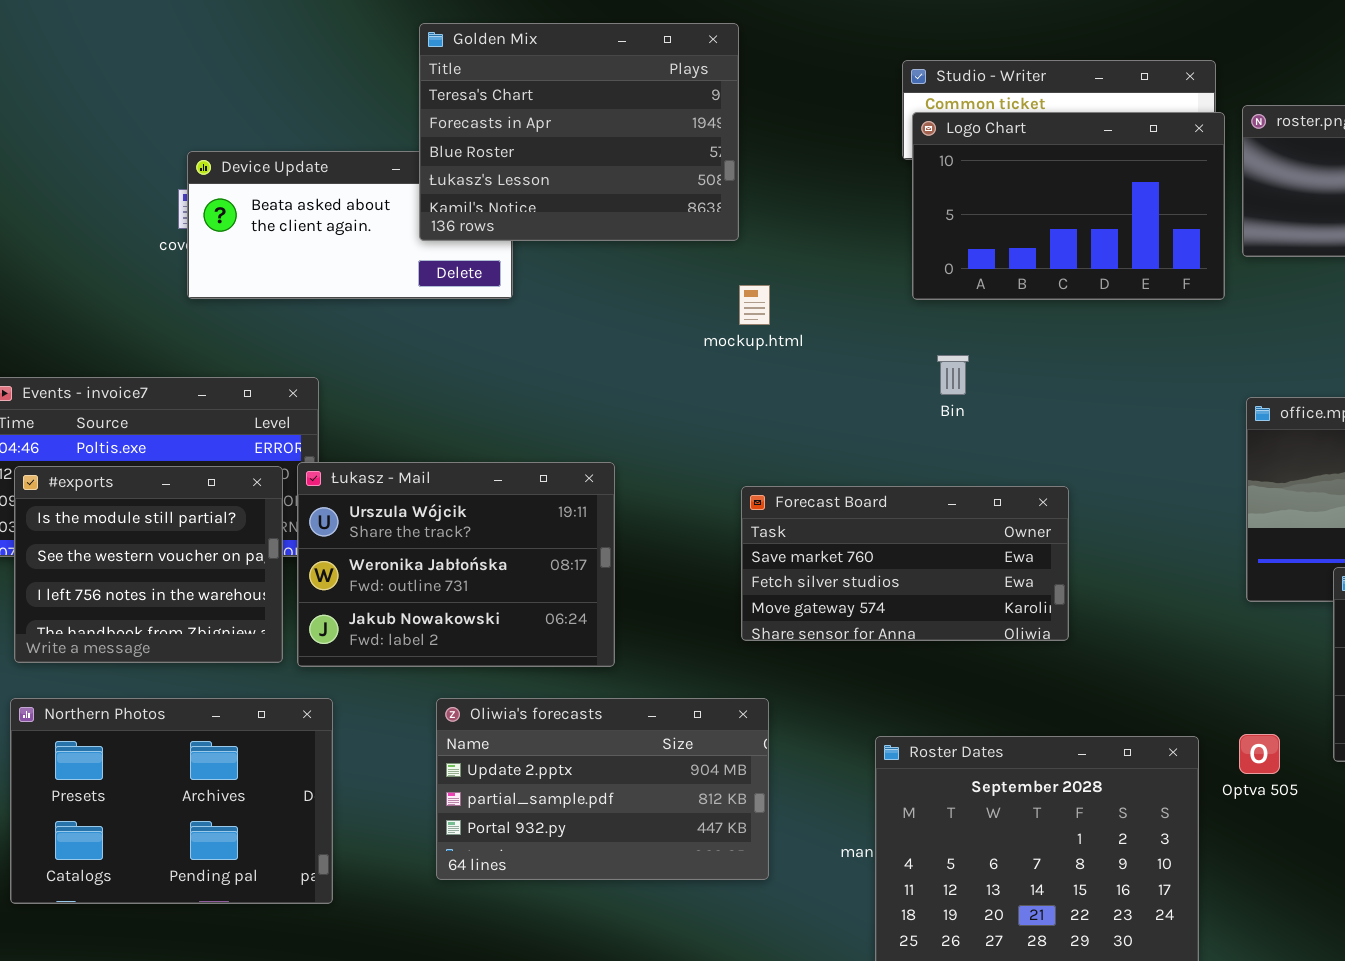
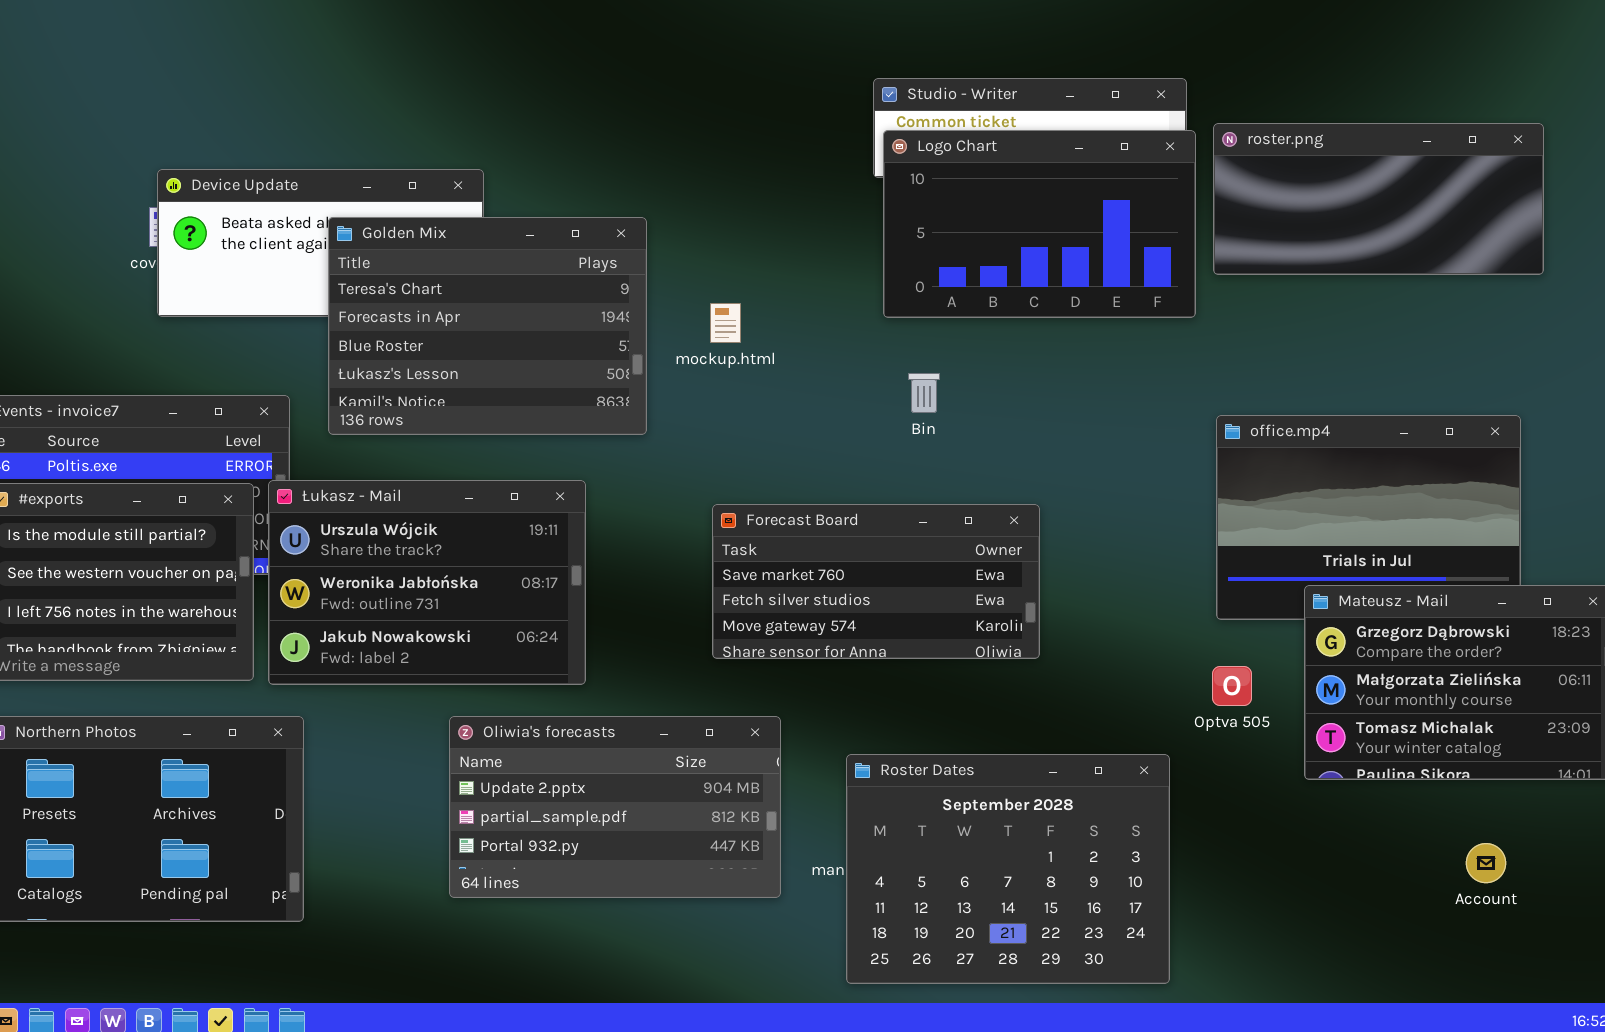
Golden Mix: [419,23,739,241] -> [328,217,647,435], moved
Oliwia's forecasts: [436,698,769,880] -> [449,716,781,898], moved
Optva 505: [1239,734,1280,774] -> [1212,666,1252,706], moved

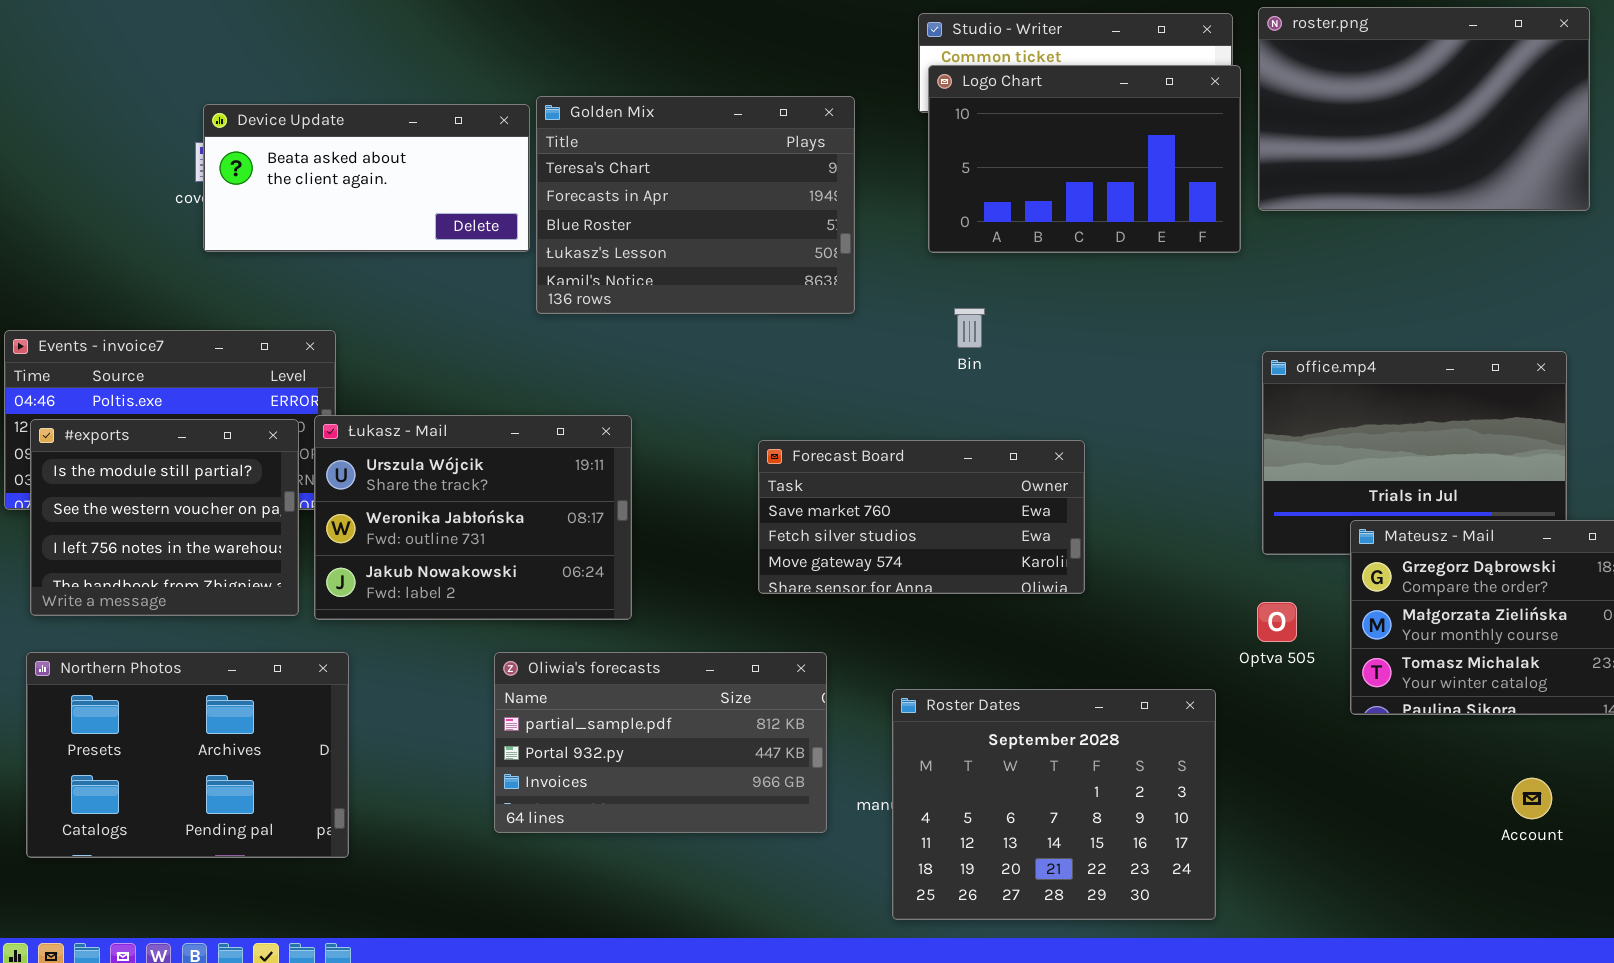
roster.png: [1213,123,1544,275] -> [1258,7,1590,211], resized
Golden Mix: [328,217,647,435] -> [536,96,855,314], moved
Oliwia's forecasts: [449,716,781,898] -> [494,652,827,833], scrolled down 1 row

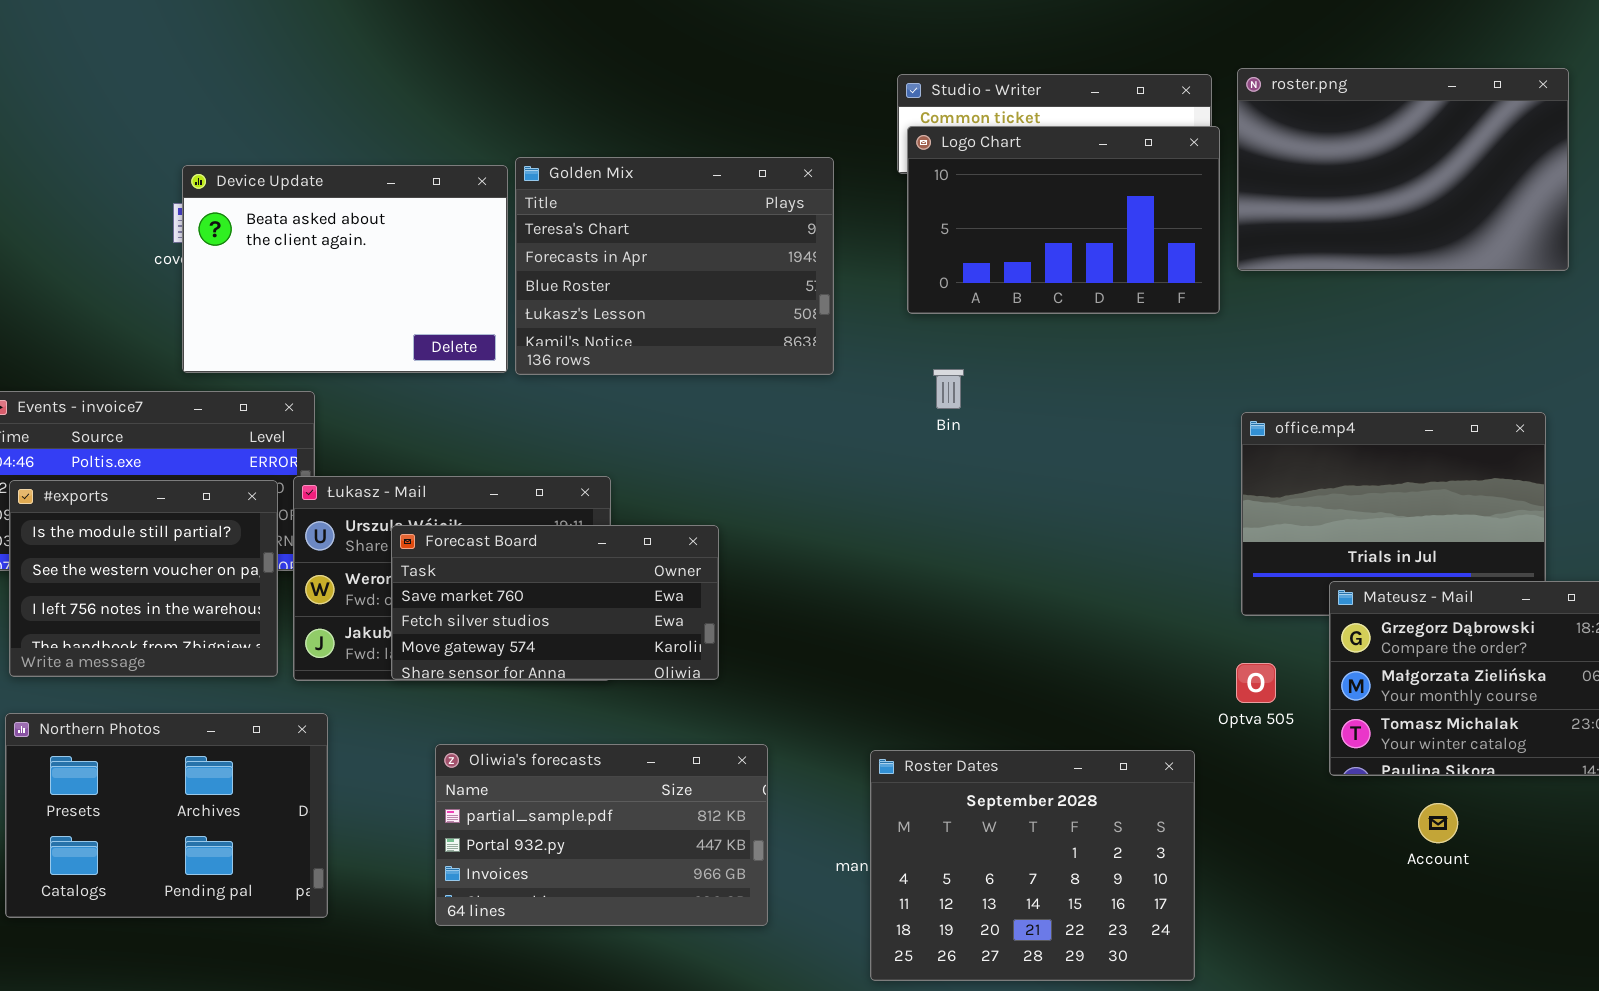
Device Update: [203,104,530,252] -> [182,165,508,373], resized
Forecast Board: [758,440,1085,594] -> [391,525,719,680], moved
Oliwia's forecasts: [494,652,827,833] -> [435,744,768,926], moved
Account: [1512,778,1552,819] -> [1418,803,1458,843], moved

